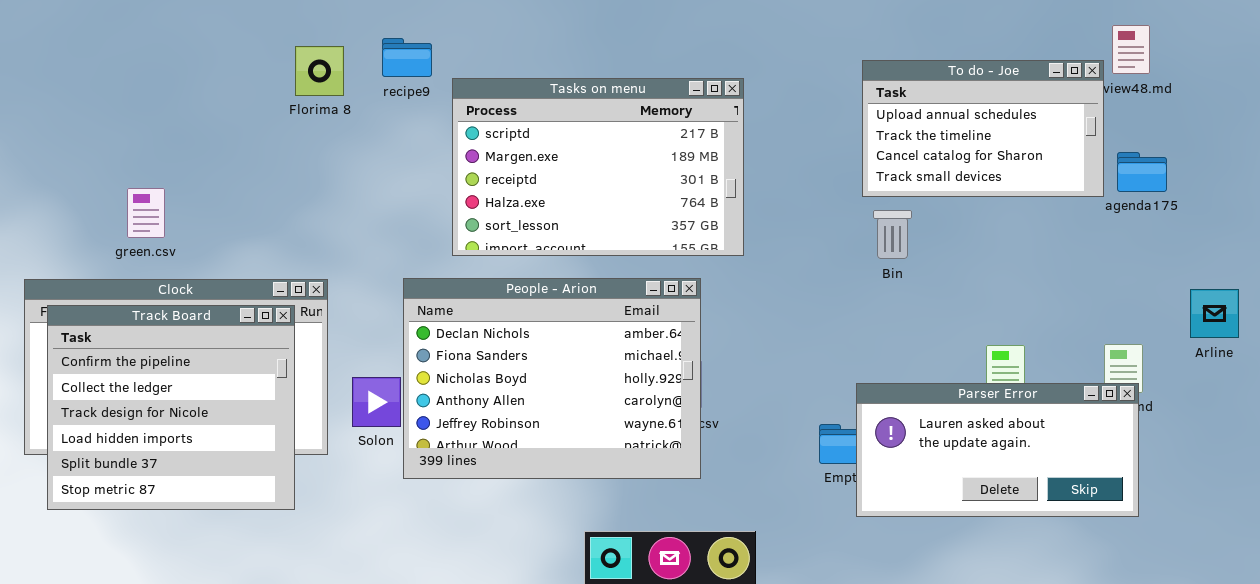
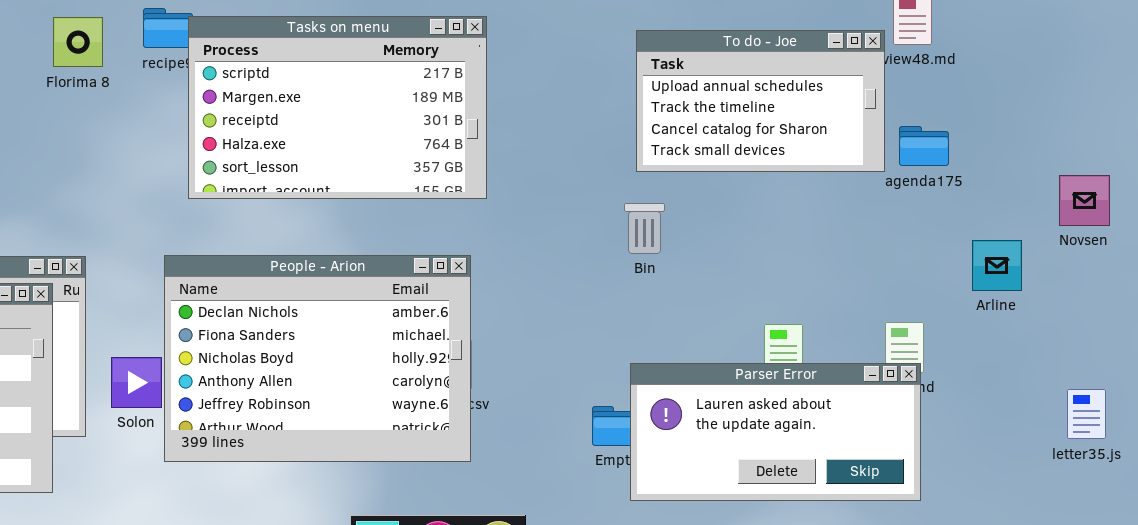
Tasks on menu: [452,78,744,256] -> [188,16,487,199], moved
Bin: [873,210,912,259] -> [624,203,665,254], moved
Arline: [1190,289,1239,338] -> [972,240,1022,291], moved

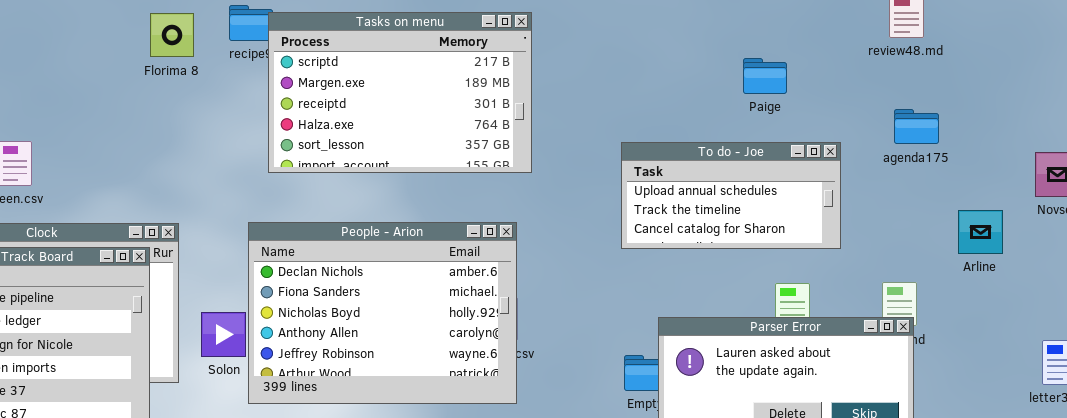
To do - Joe: [636,30,885,172] -> [621,142,841,249], moved, resized

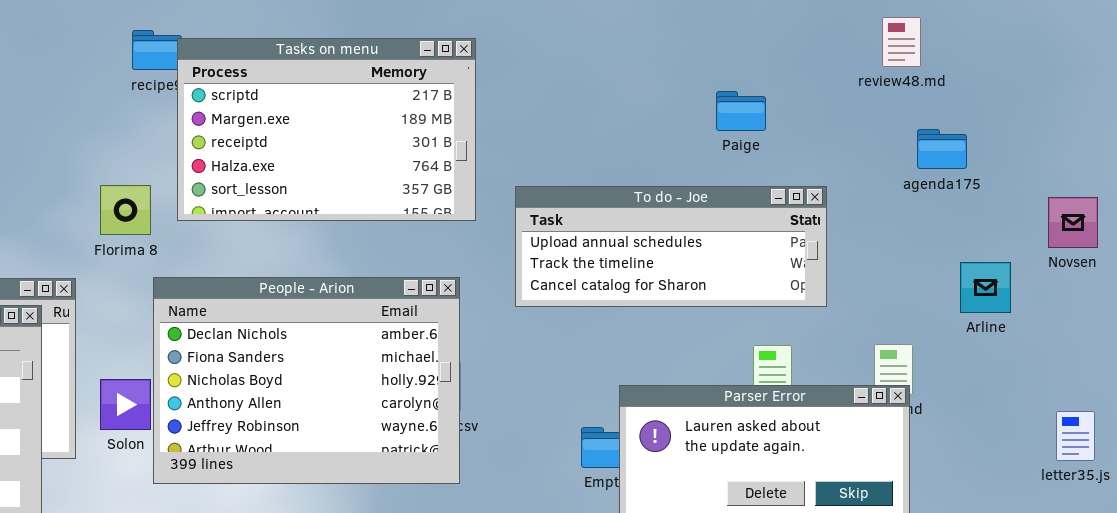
Florima 8: [150,13,194,57] -> [100,185,151,235], moved
agenda175: [894,109,939,144] -> [917,129,967,169], moved
To do - Joe: [621,142,841,249] -> [515,186,827,307], resized

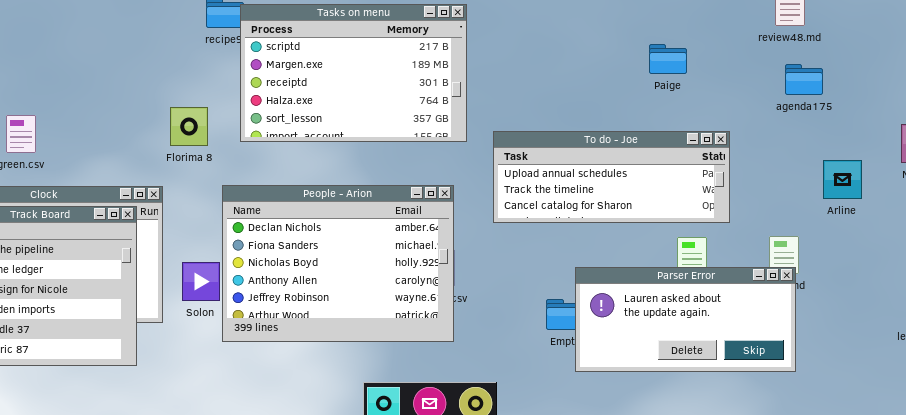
agenda175: [917,129,967,169] -> [785,64,823,95], moved
Florima 8: [100,185,151,235] -> [170,107,208,146], moved
To do - Joe: [515,186,827,307] -> [493,131,730,223], moved
Arline: [960,262,1011,313] -> [823,160,862,199], moved

